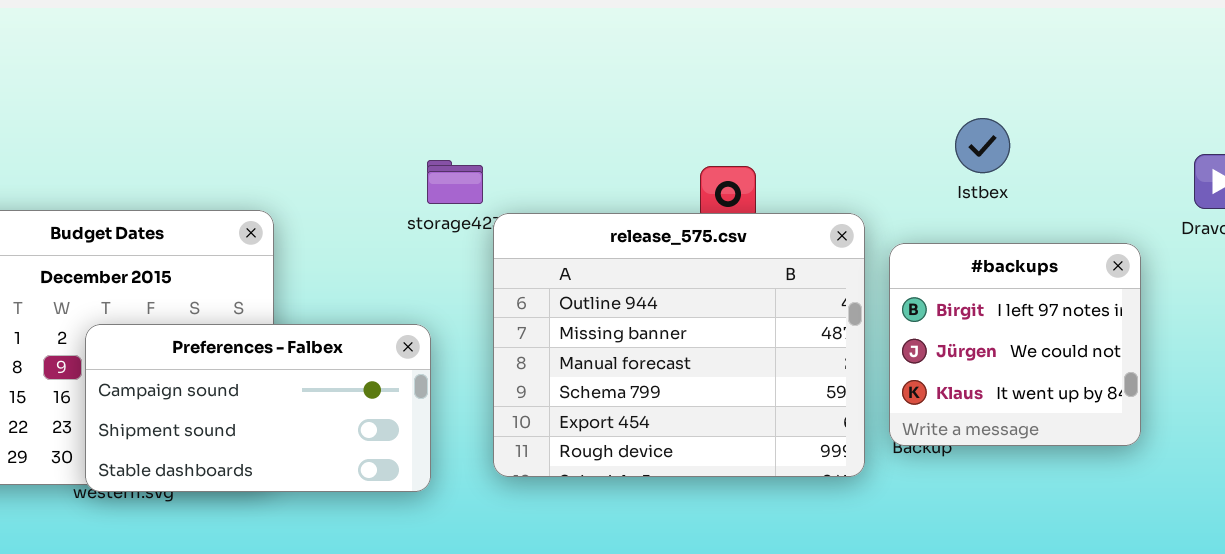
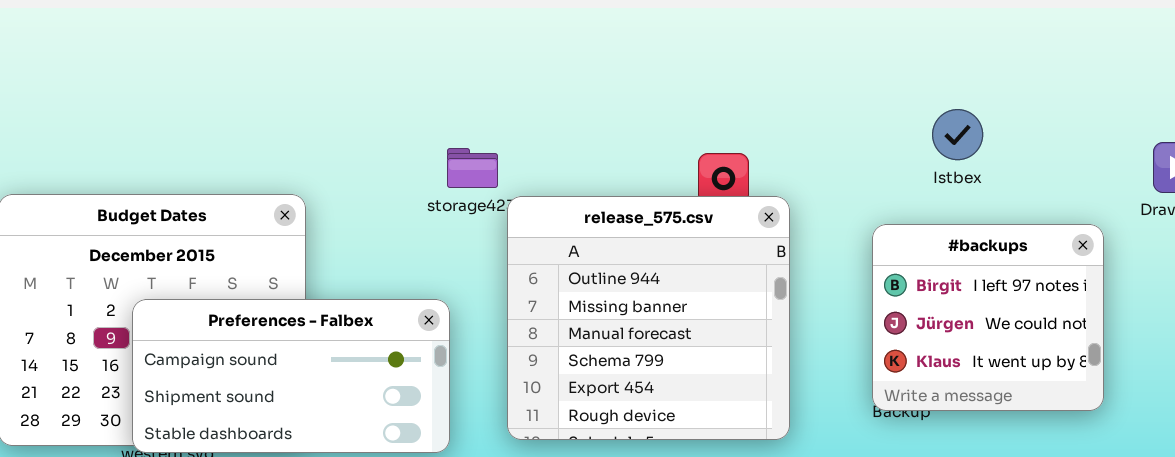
release_575.csv: [493,213,865,477] -> [507,196,790,440], resized

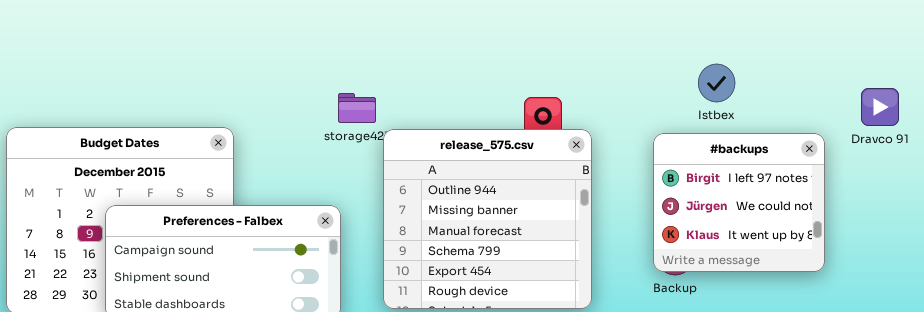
#backups: [872,224,1104,411] -> [653,133,825,272], moved

